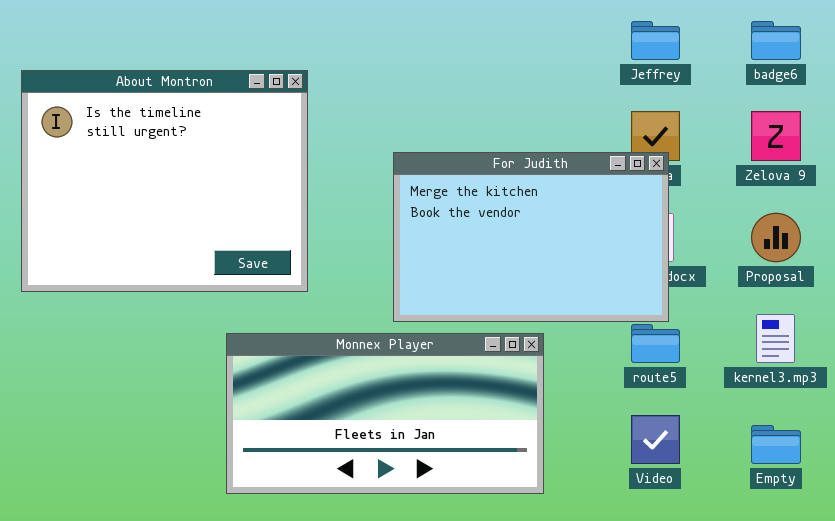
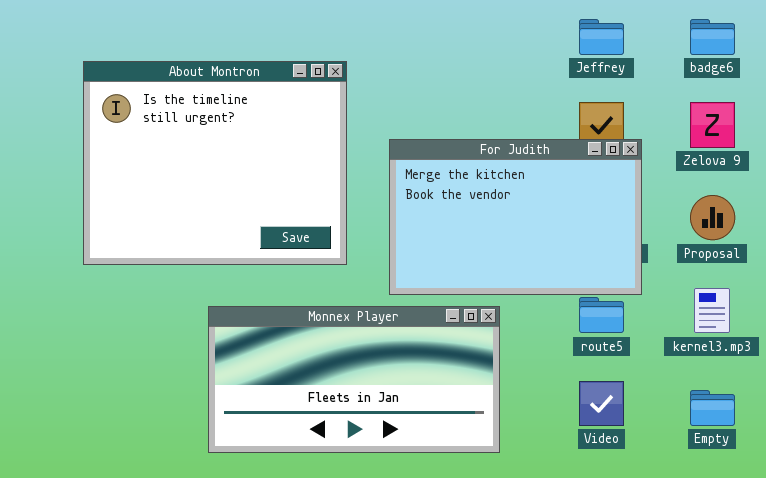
About Montron: [21,70,308,292] -> [83,61,347,265], moved
For Judith: [393,152,669,322] -> [389,139,642,295], moved

